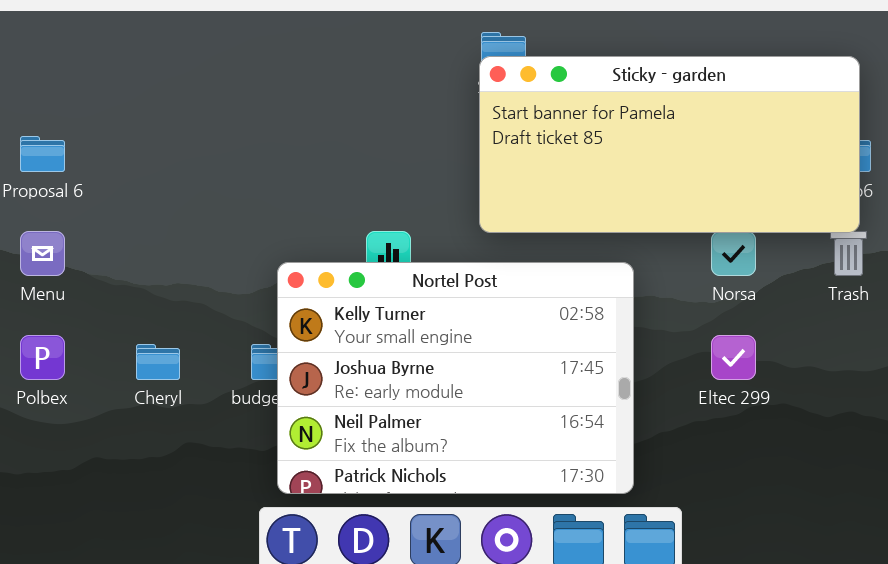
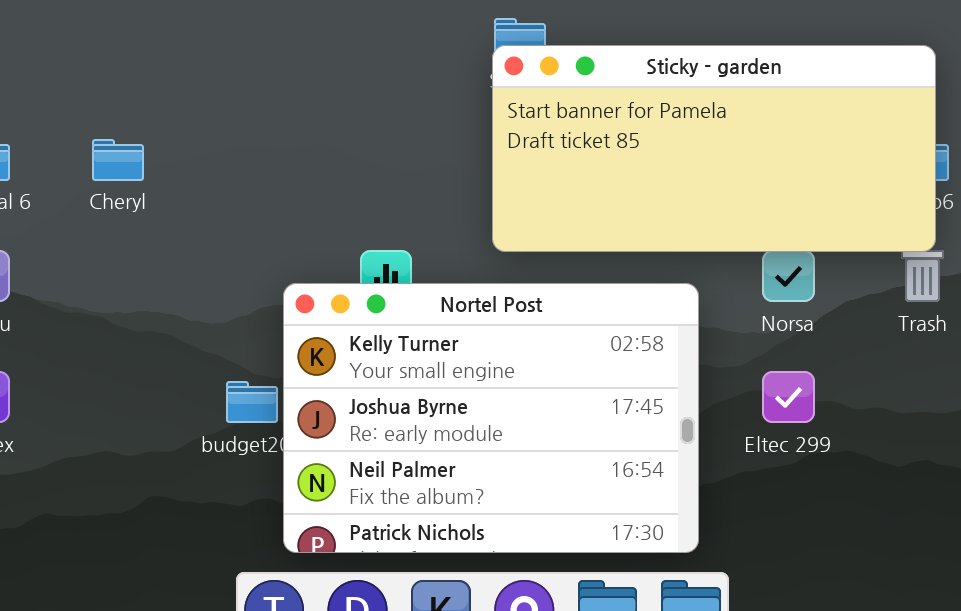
Nortel Post: [277,262,634,494] -> [283,283,699,553], moved
Cheryl: [136,344,180,380] -> [92,139,144,181], moved

